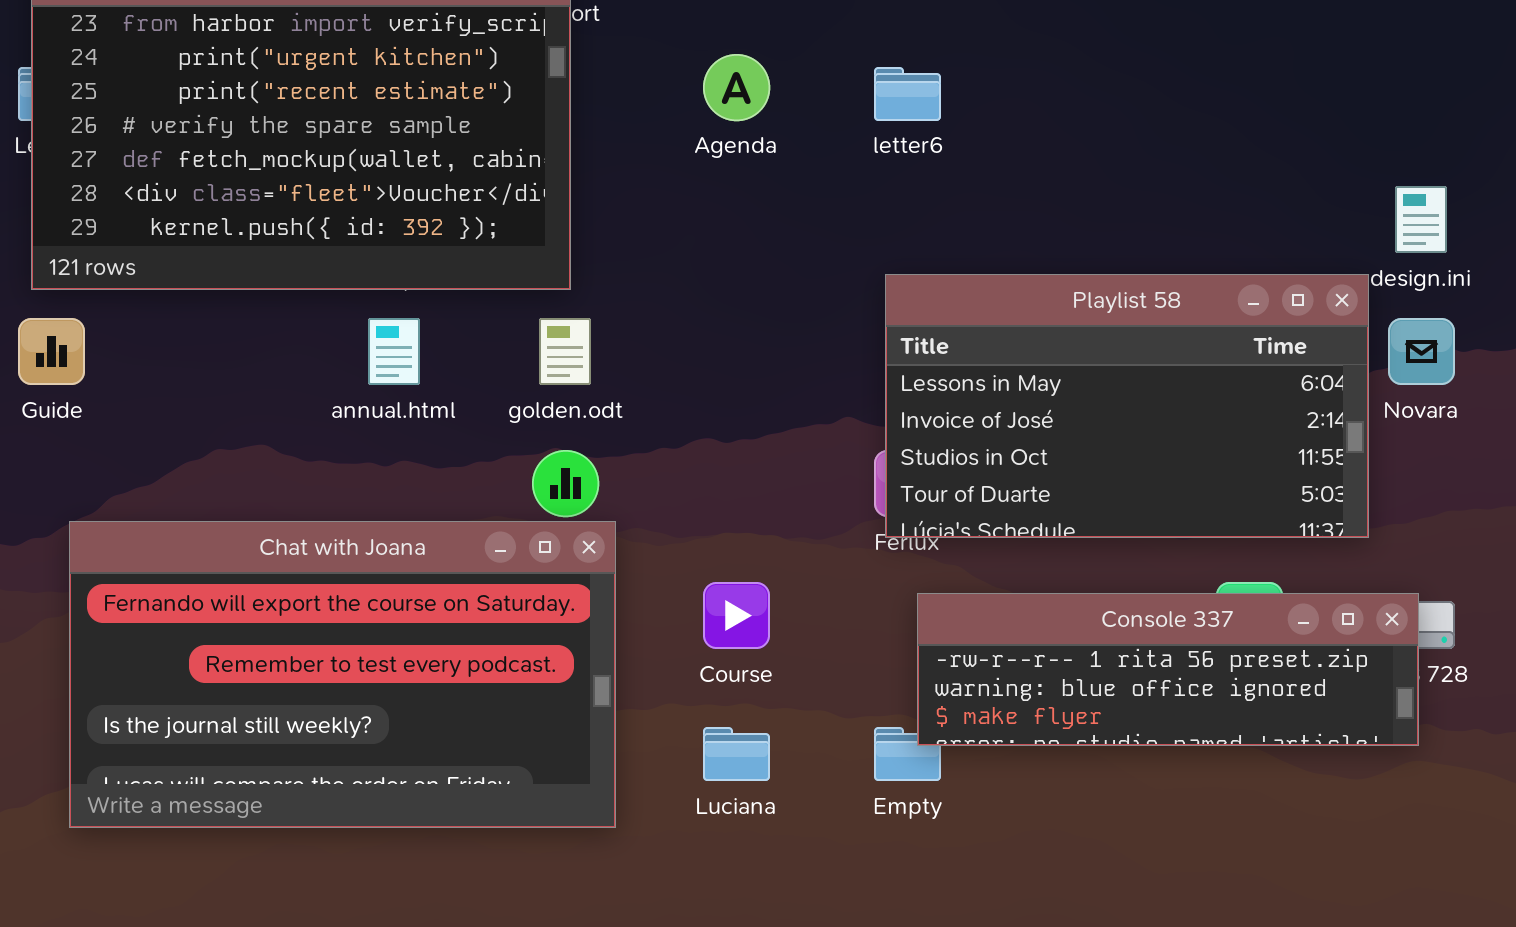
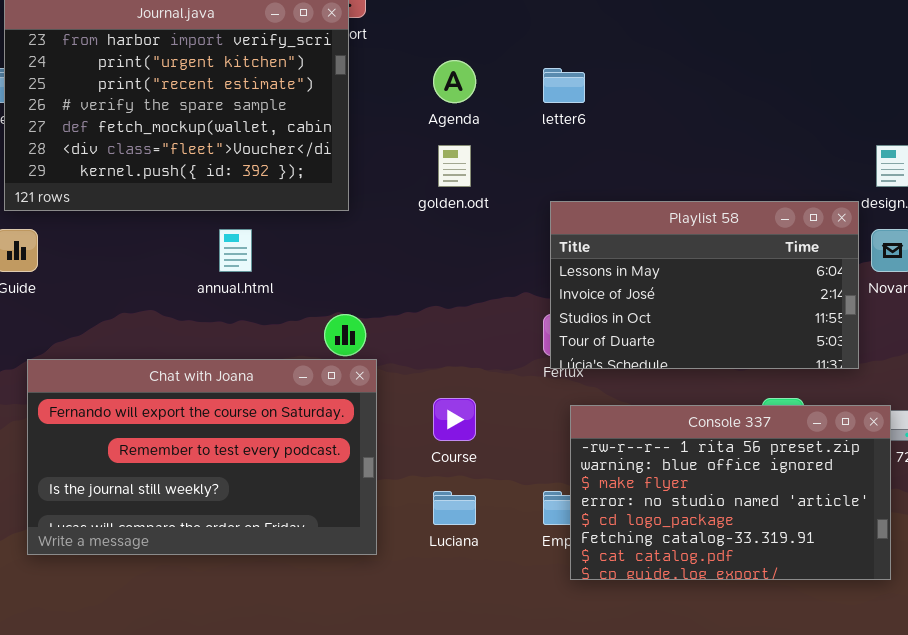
golden.odt: [539,318,591,385] -> [438,145,471,187], moved
Console 337: [917,593,1419,746] -> [570,405,891,580], resized

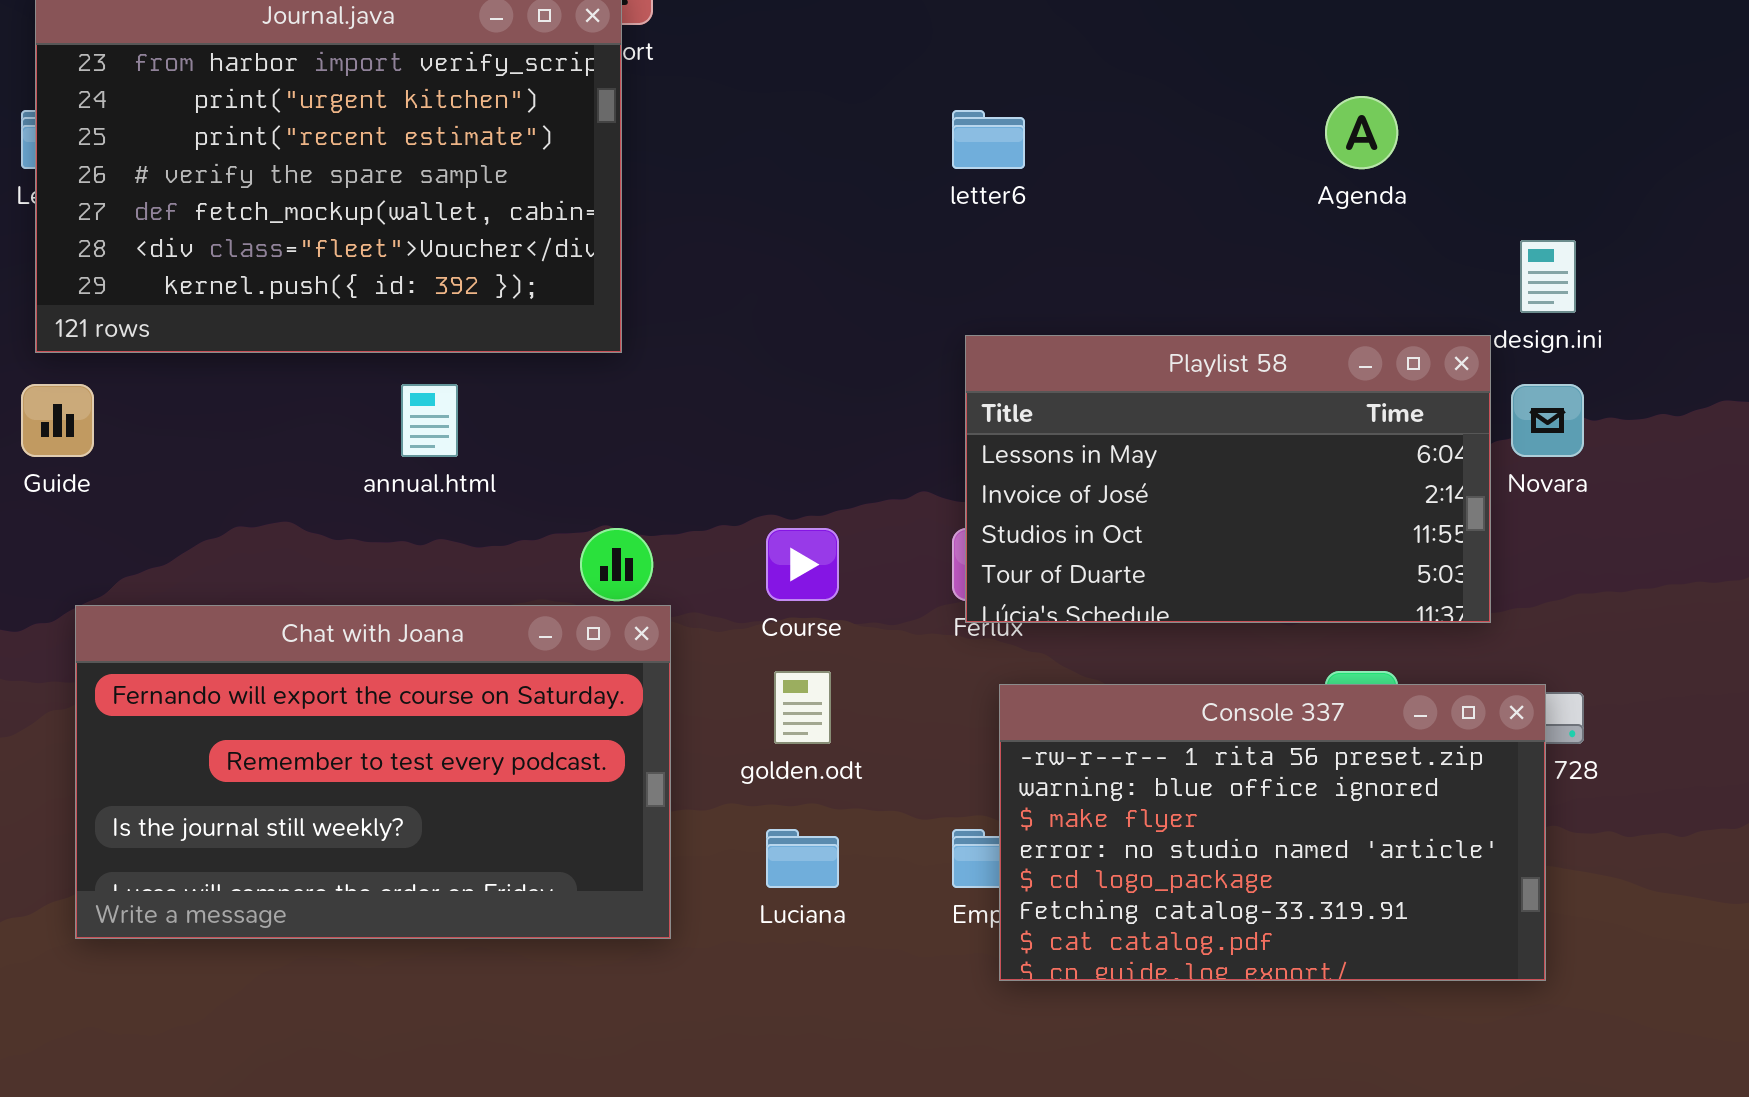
Agenda: [433,60,476,103] -> [1325,96,1398,169], moved
golden.odt: [438,145,471,187] -> [774,671,831,744], moved
Course: [433,398,476,441] -> [766,528,839,601], moved

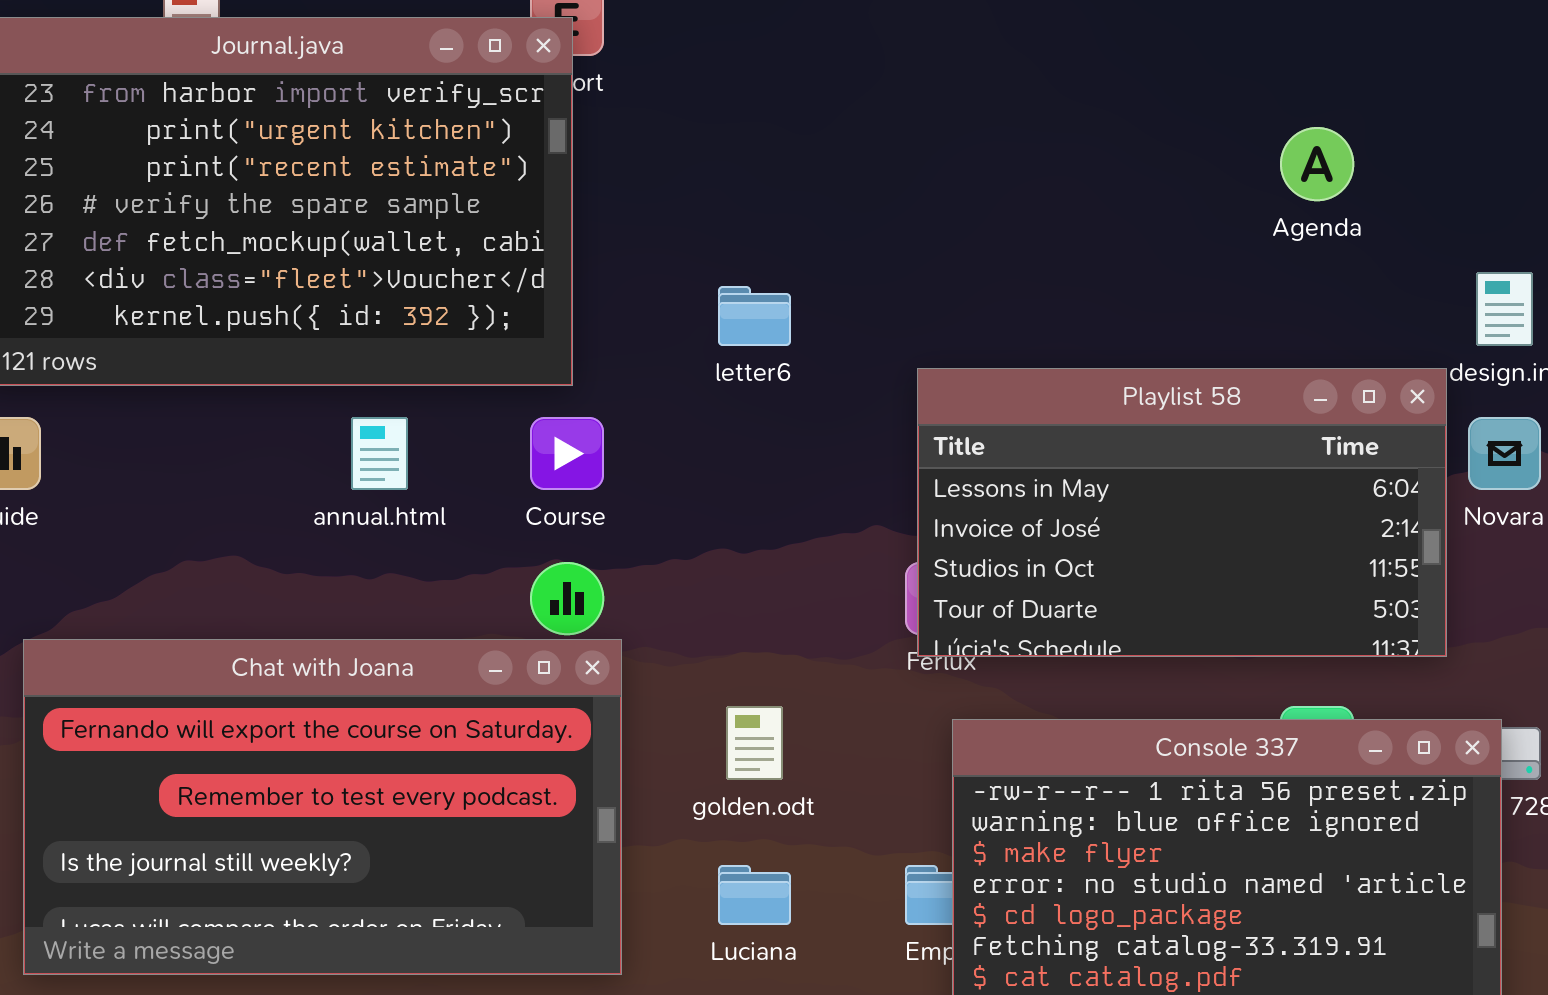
letter6: [952,110,1025,169] -> [718,286,791,346], moved
Course: [766,528,839,601] -> [530,417,604,490], moved

